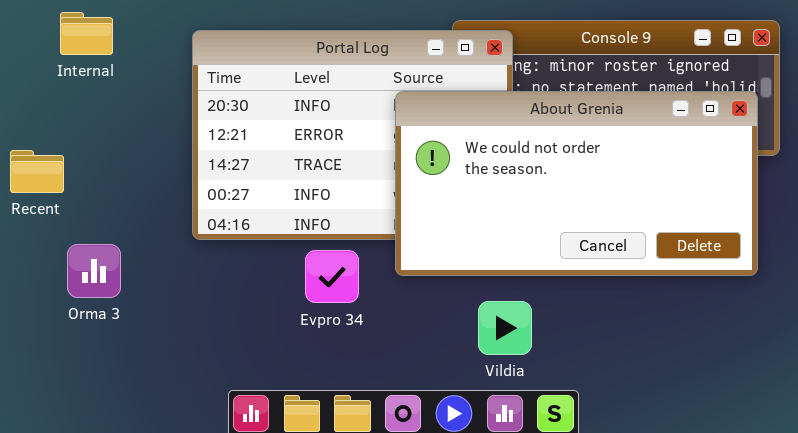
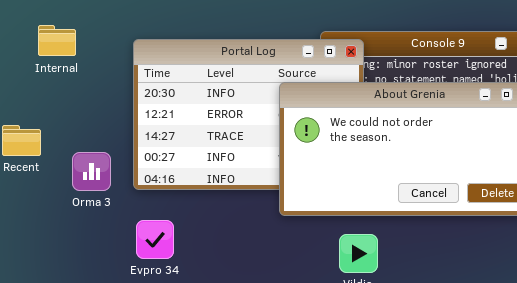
Orma 3: [67,244,121,298] -> [72,152,111,191], moved
Evpro 34: [305,250,359,303] -> [136,220,174,259], moved

